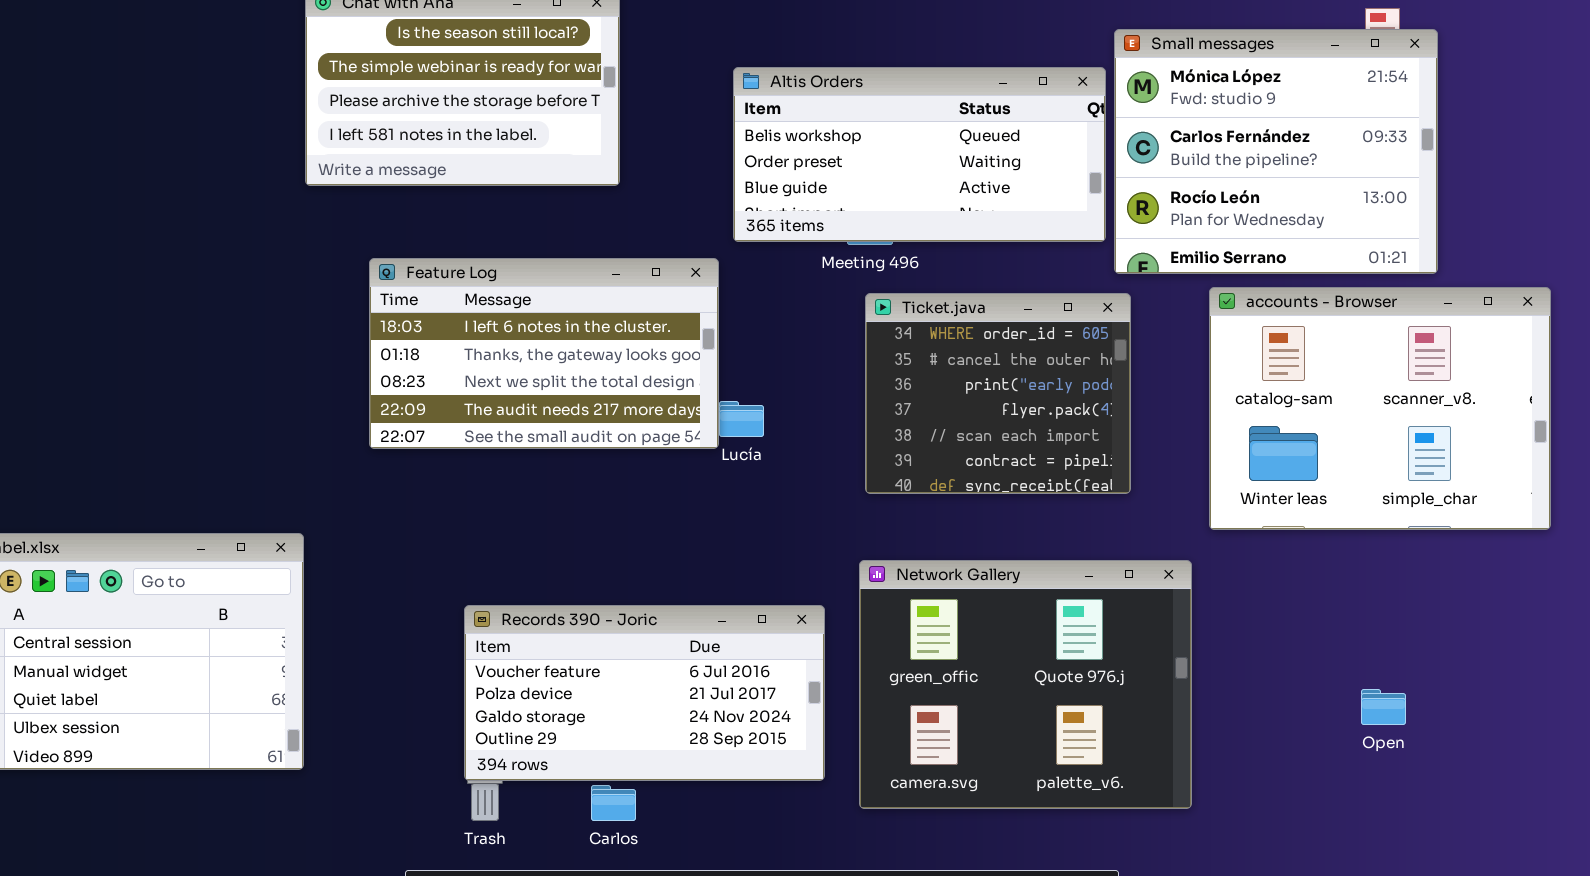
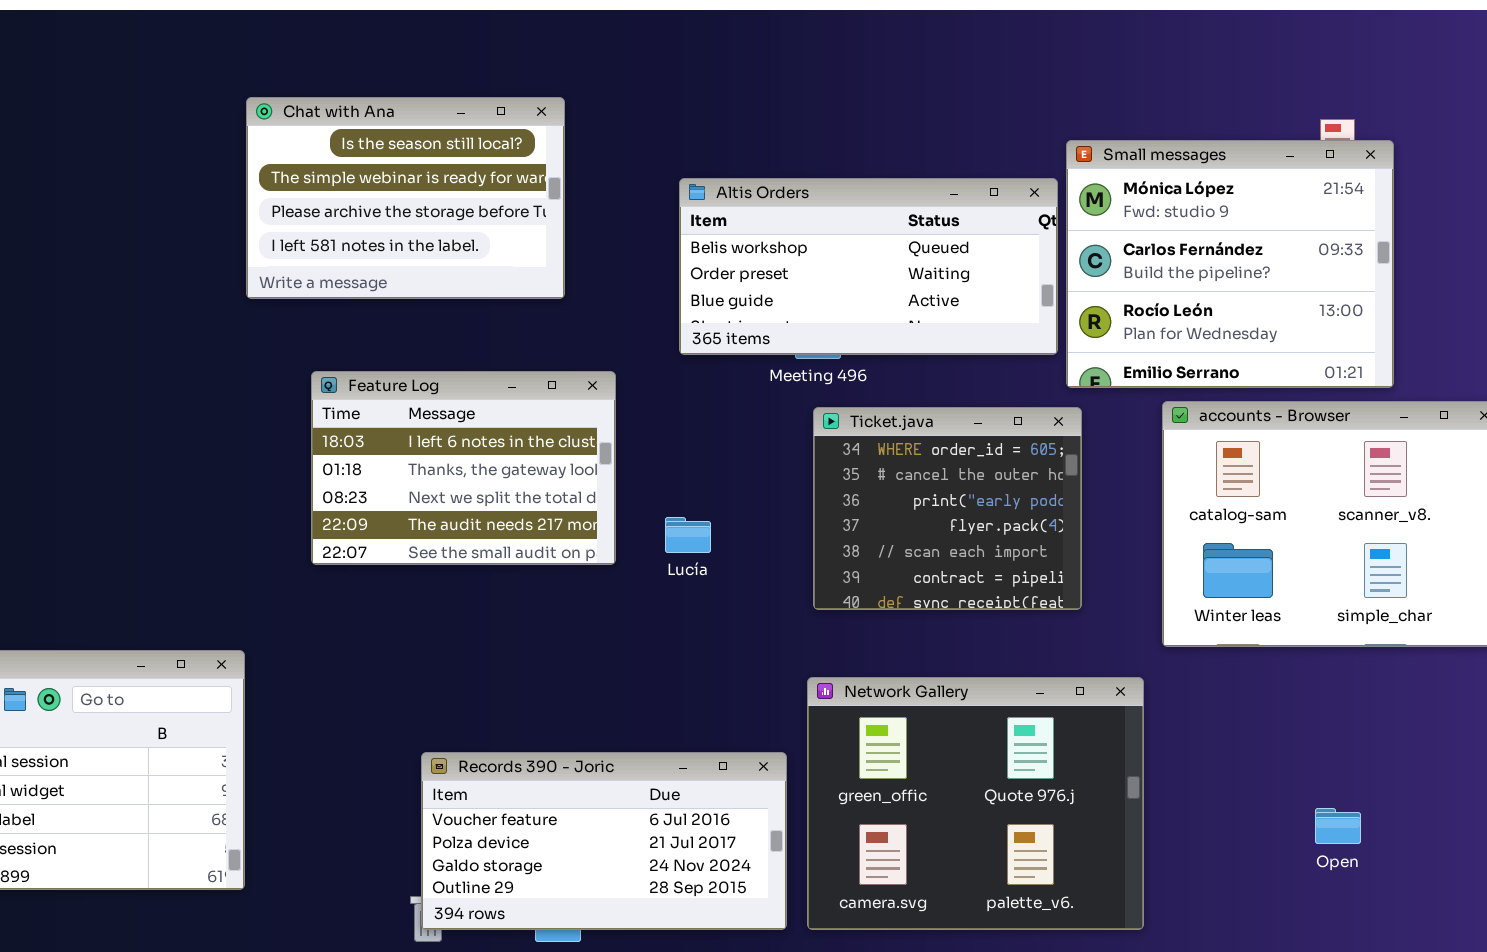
Feature Log: [369,258,719,449] -> [311,371,616,565], resized
Records 390 - Joric: [464,605,825,781] -> [421,752,787,930], moved

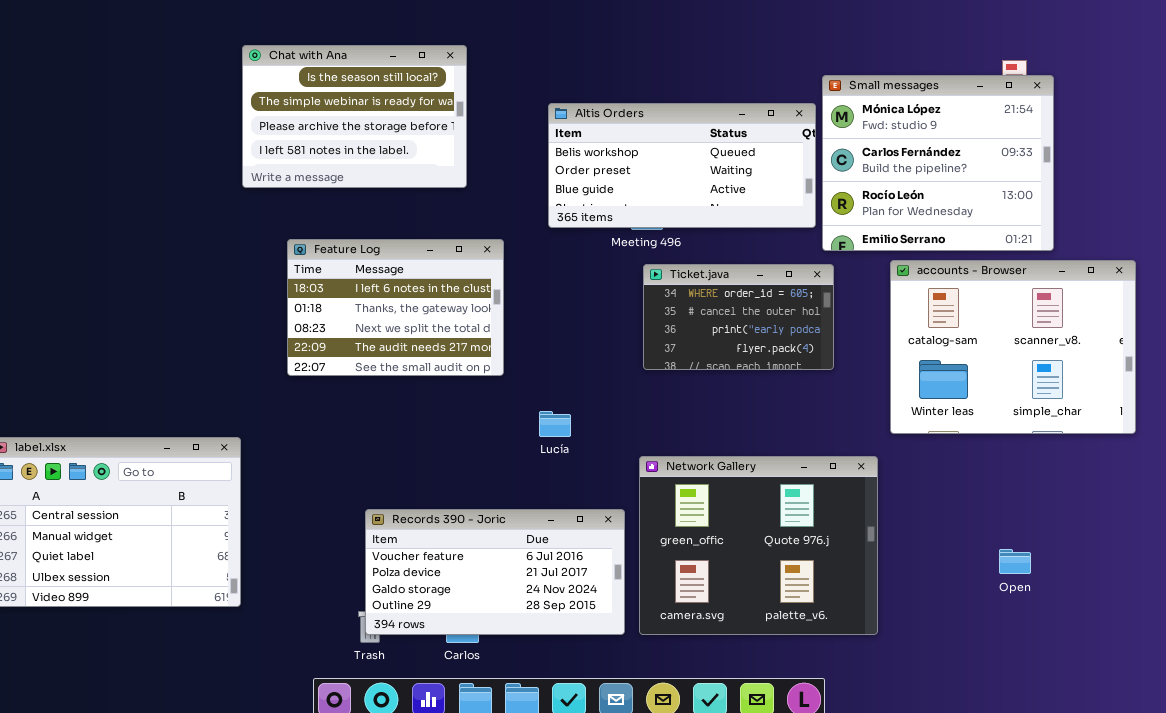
Ticket.java: [813,407,1082,610] -> [643,264,834,370], resized
Lucía: [665,517,711,553] -> [539,411,571,437], moved

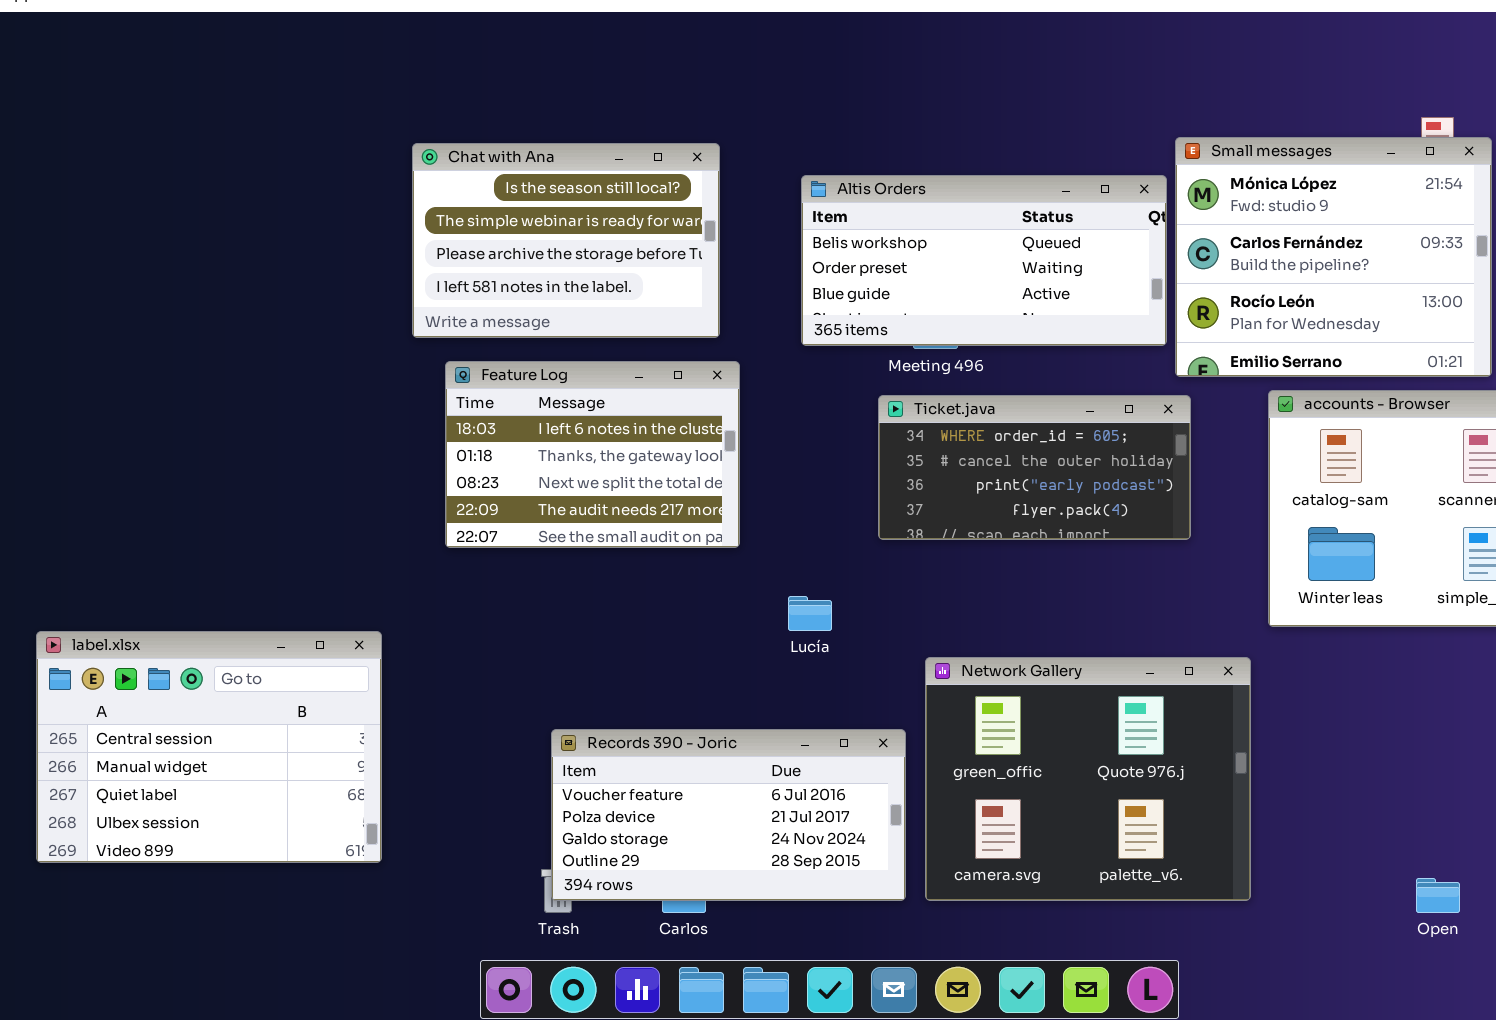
Chat with Ana: [242,45,467,188] -> [412,143,720,338], moved
Ticket.java: [643,264,834,370] -> [878,395,1191,540], resized
Open: [999,549,1031,574] -> [1416,878,1460,913], moved

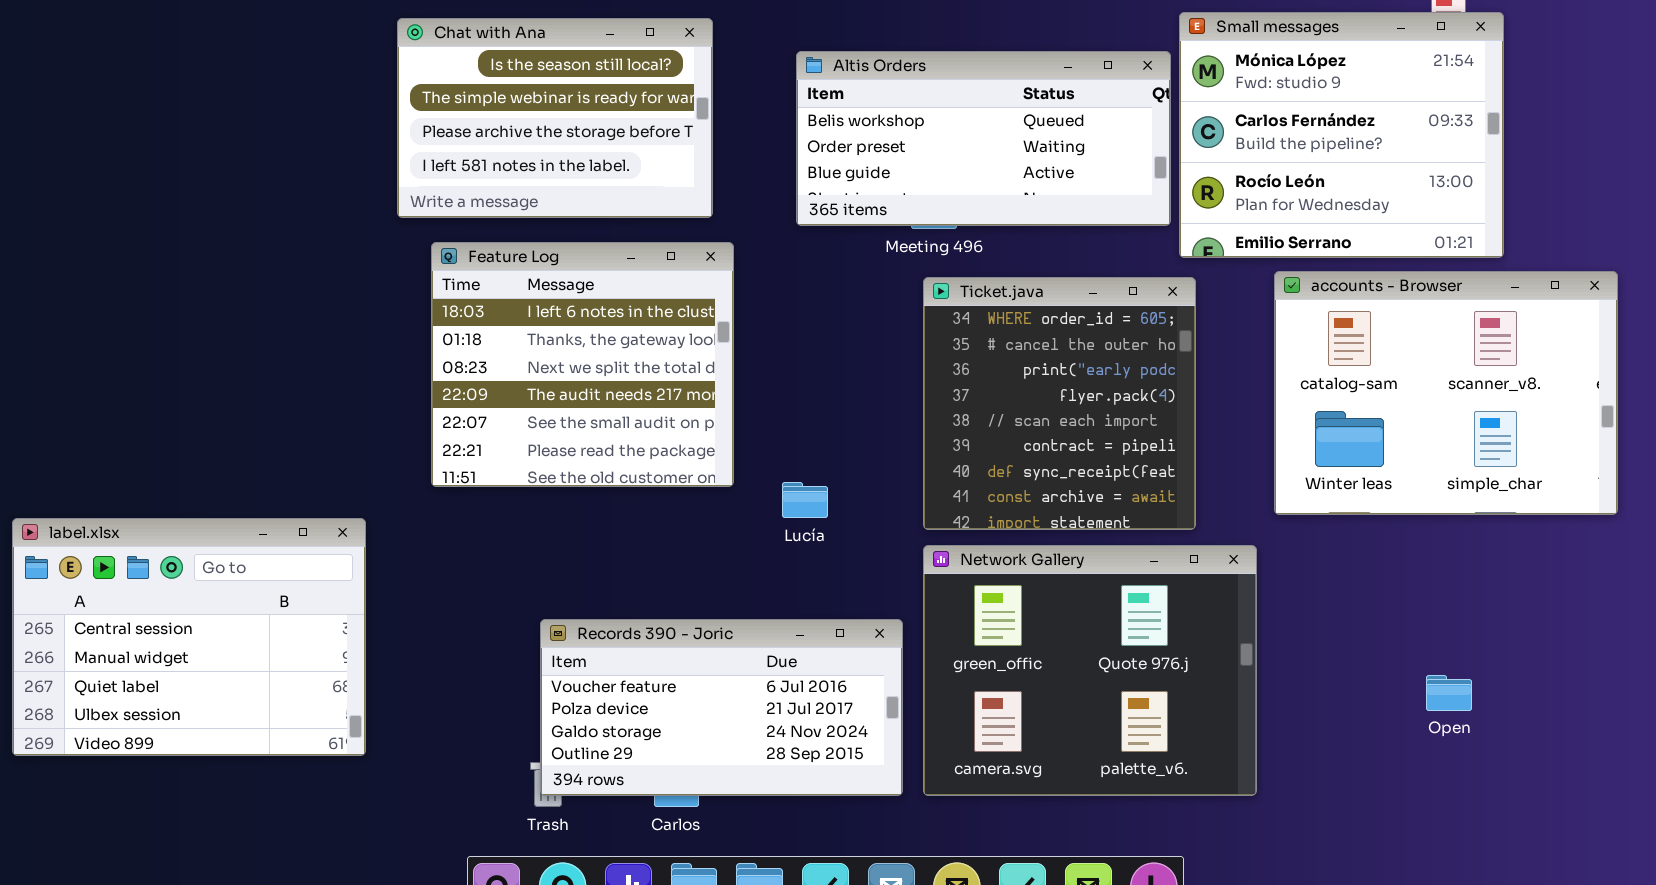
Feature Log: [445,361,740,548] -> [431,242,734,487], resized
Ticket.java: [878,395,1191,540] -> [923,277,1196,530], resized
Open: [1416,878,1460,913] -> [1426,675,1472,711], moved

